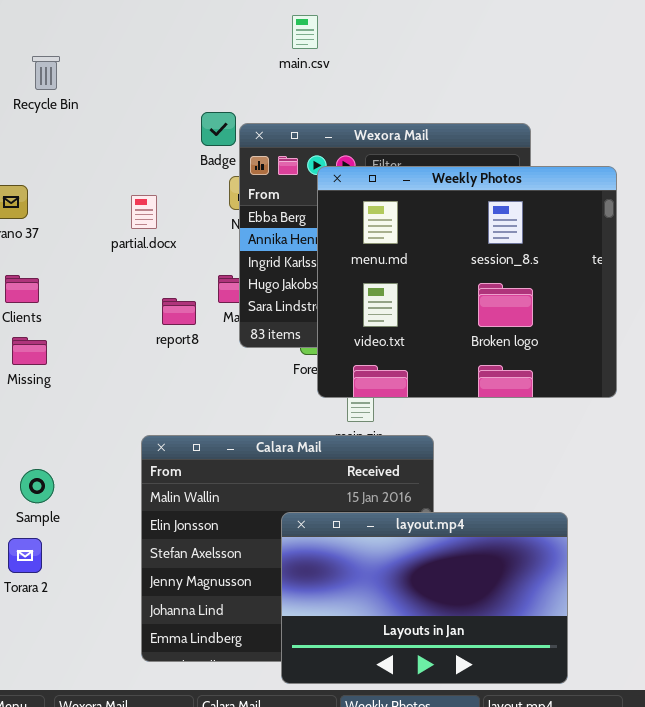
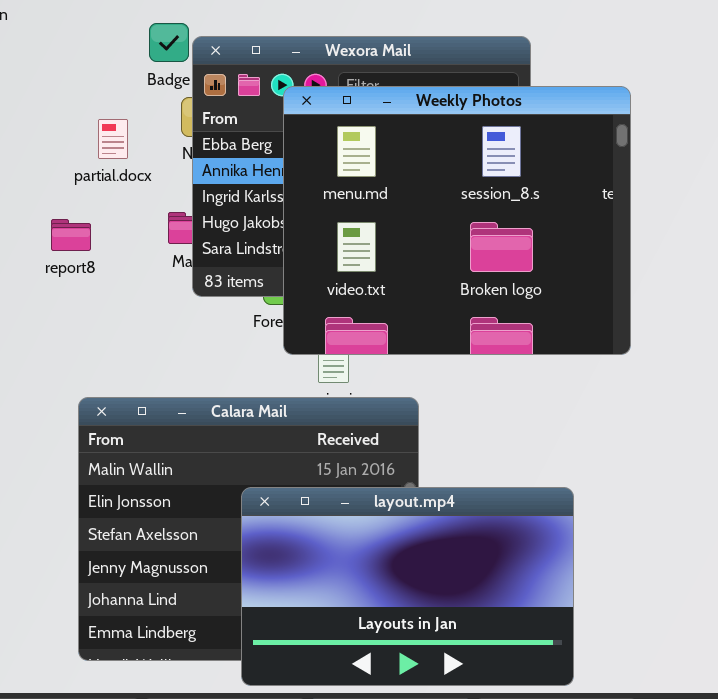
partial.docx: [131,195,157,229] -> [98,119,128,159], moved
report8: [162,298,196,325] -> [51,219,91,251], moved

